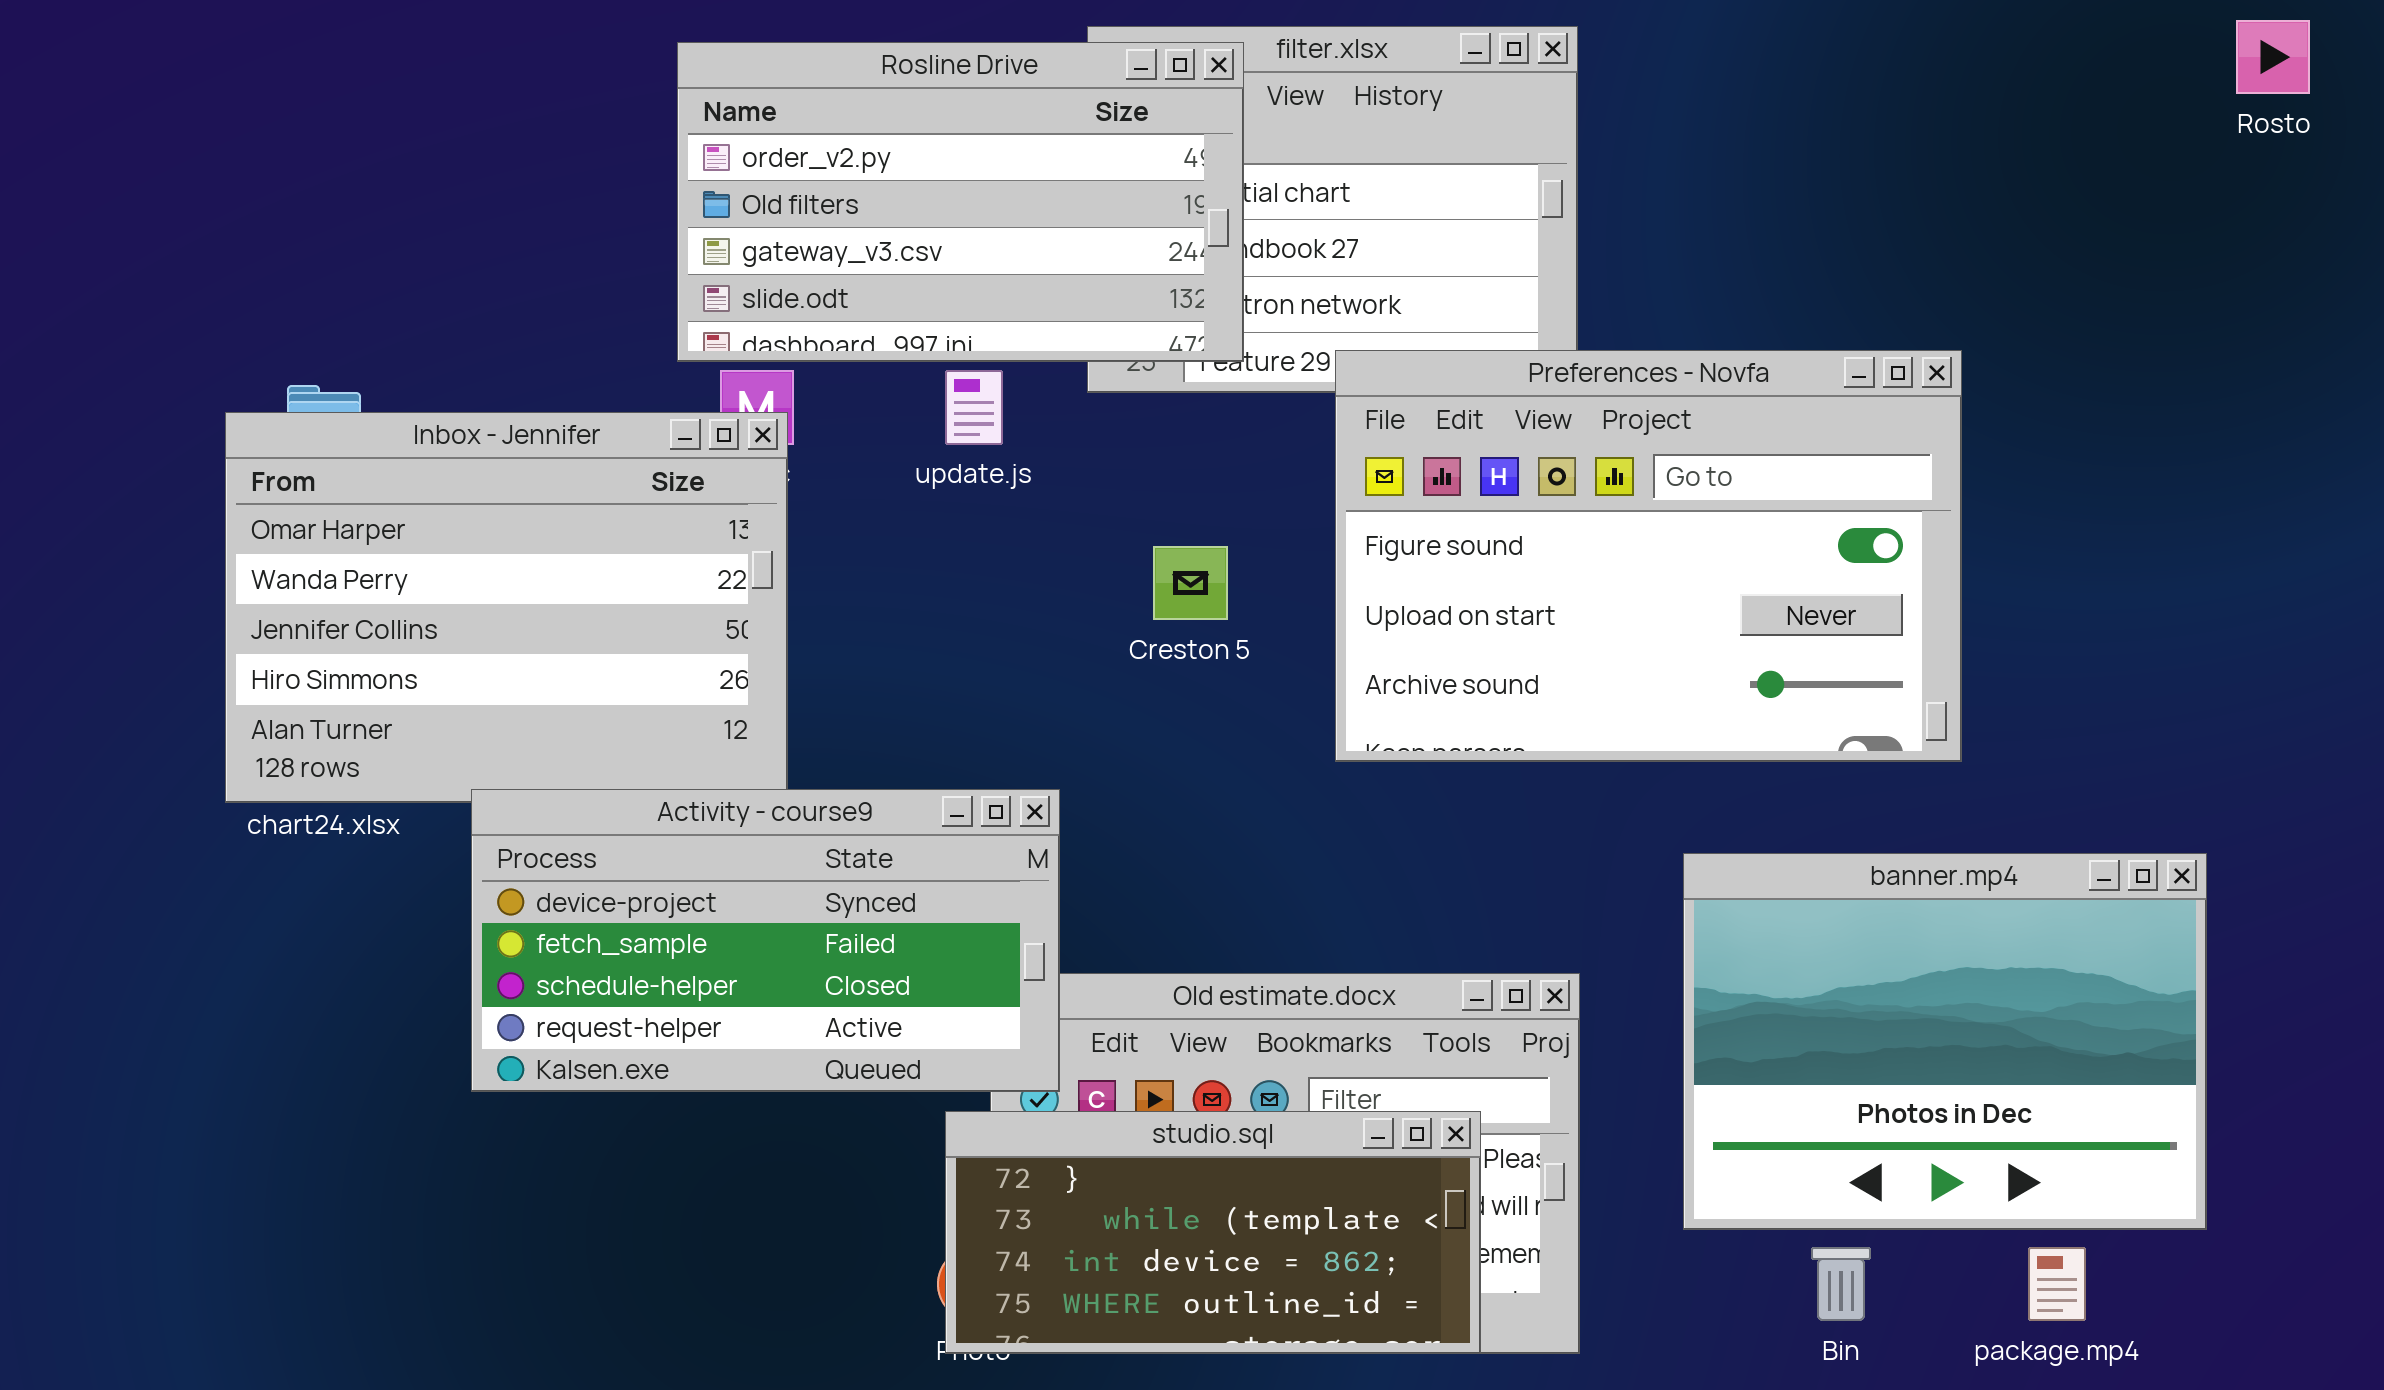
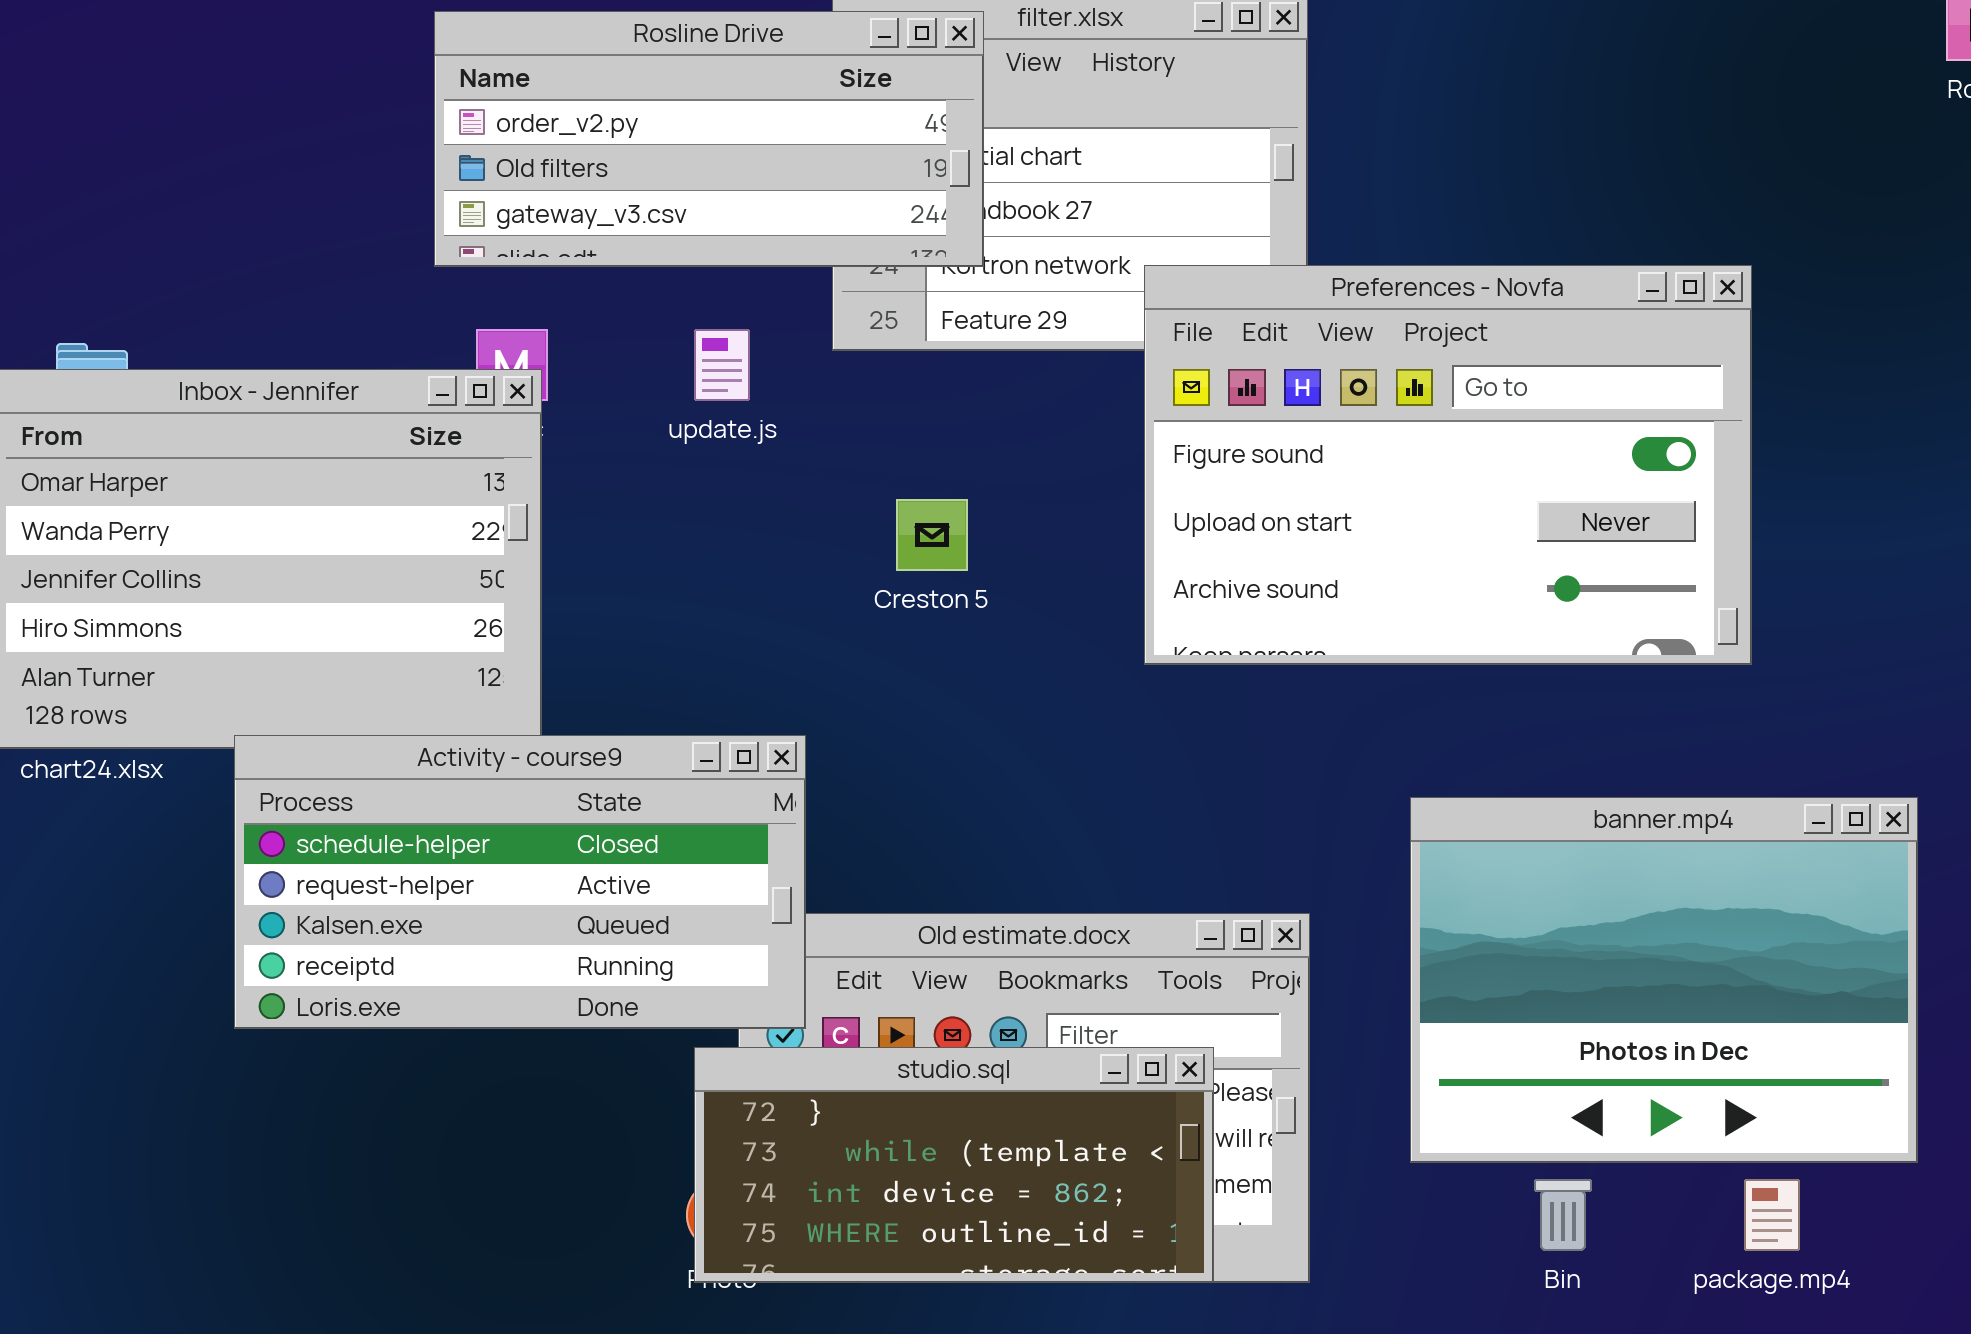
Rosline Drive: [677,42,1244,362] -> [434,11,984,267], resized
Preferences - Novfa: [1335,350,1962,762] -> [1144,265,1752,665], moved
Activity - course9: [471,789,1060,1092] -> [234,735,806,1029], scrolled down 2 rows

